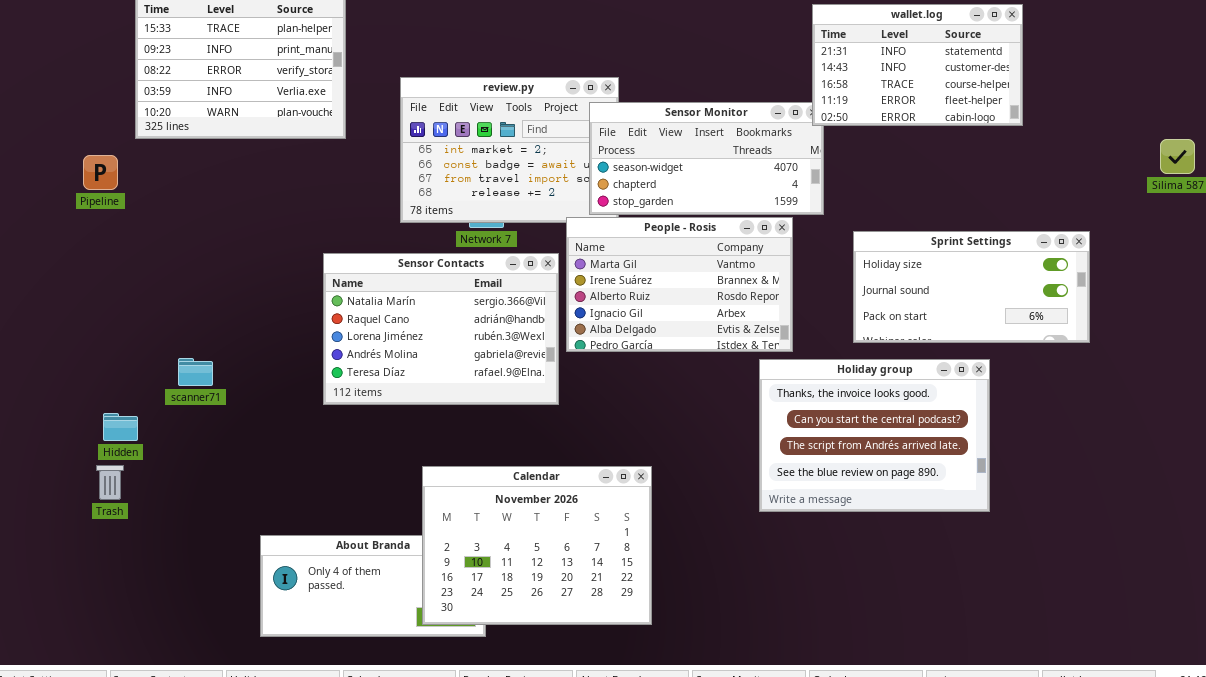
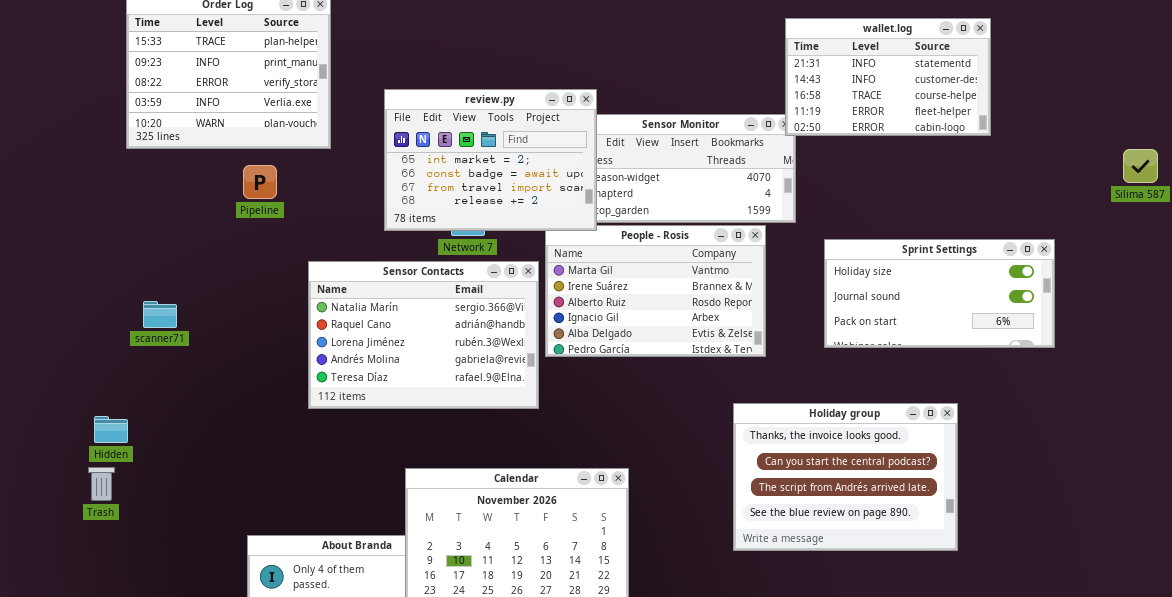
review.py: [400,77,619,223] -> [384,89,597,231], raised
Pipeline: [83,155,118,190] -> [243,165,277,199], moved
scanner71: [178,358,213,386] -> [143,301,177,328], moved
Holiday group: [759,359,990,512] -> [733,403,958,551], moved

